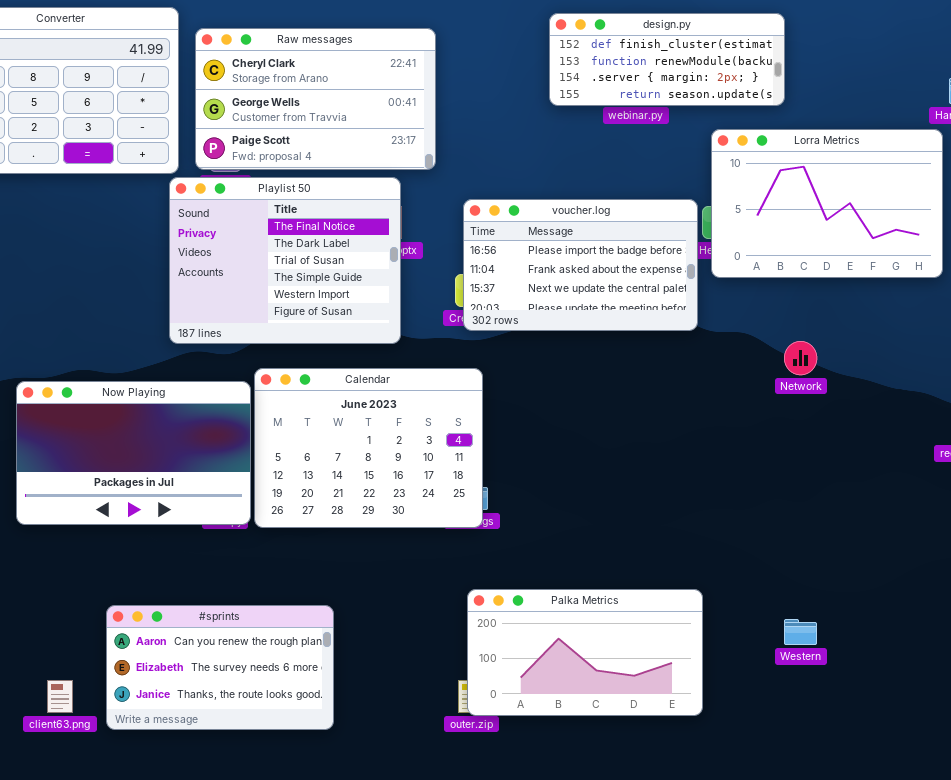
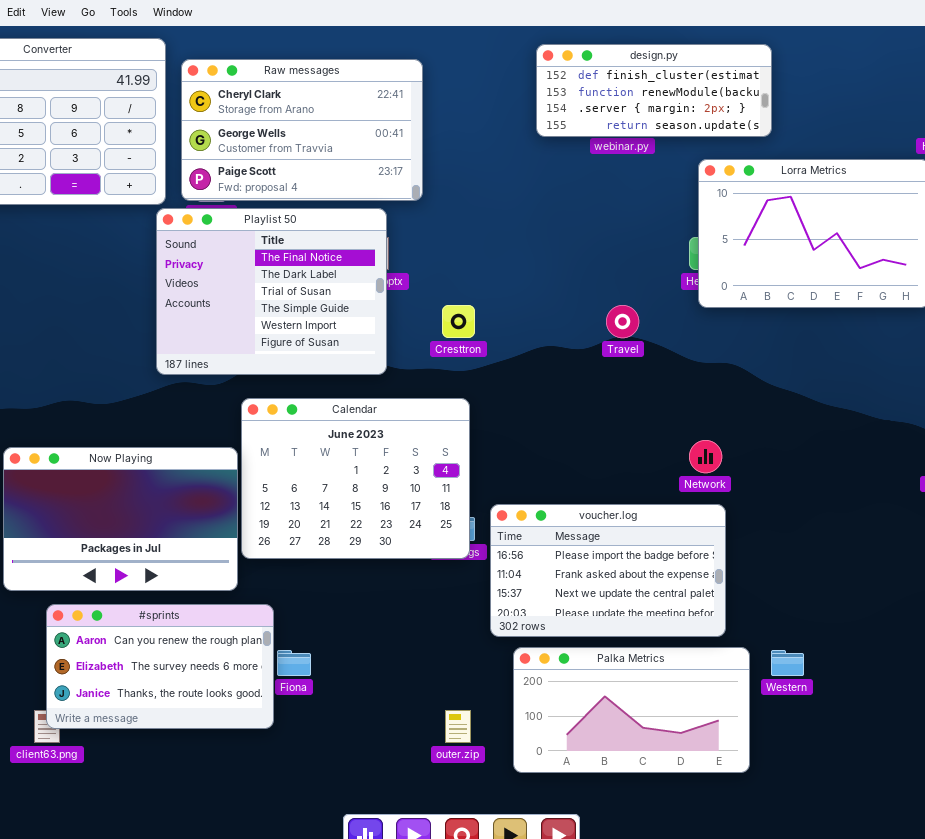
voucher.log: [463,199,698,331] -> [490,504,726,637], moved
Network: [784,341,817,375] -> [689,440,722,473], moved
Now Playing: [16,381,251,525] -> [3,447,238,591], moved
Palka Metrics: [467,589,703,716] -> [513,647,750,773], moved
#sprints: [106,605,334,730] -> [46,604,274,729], moved

